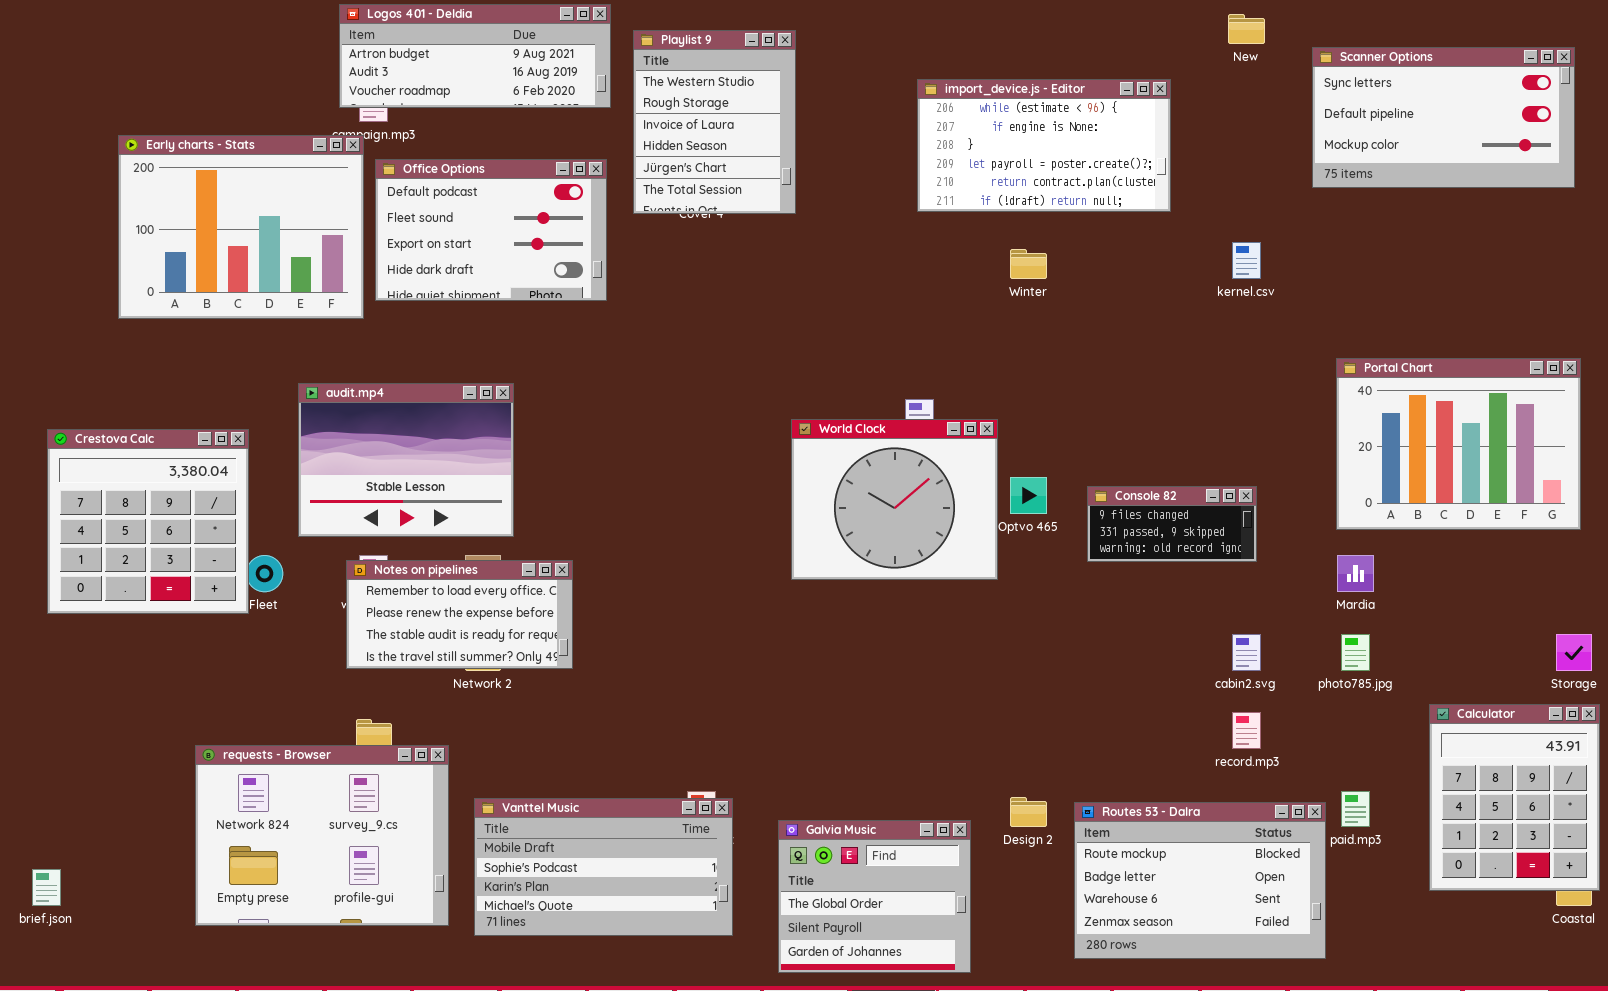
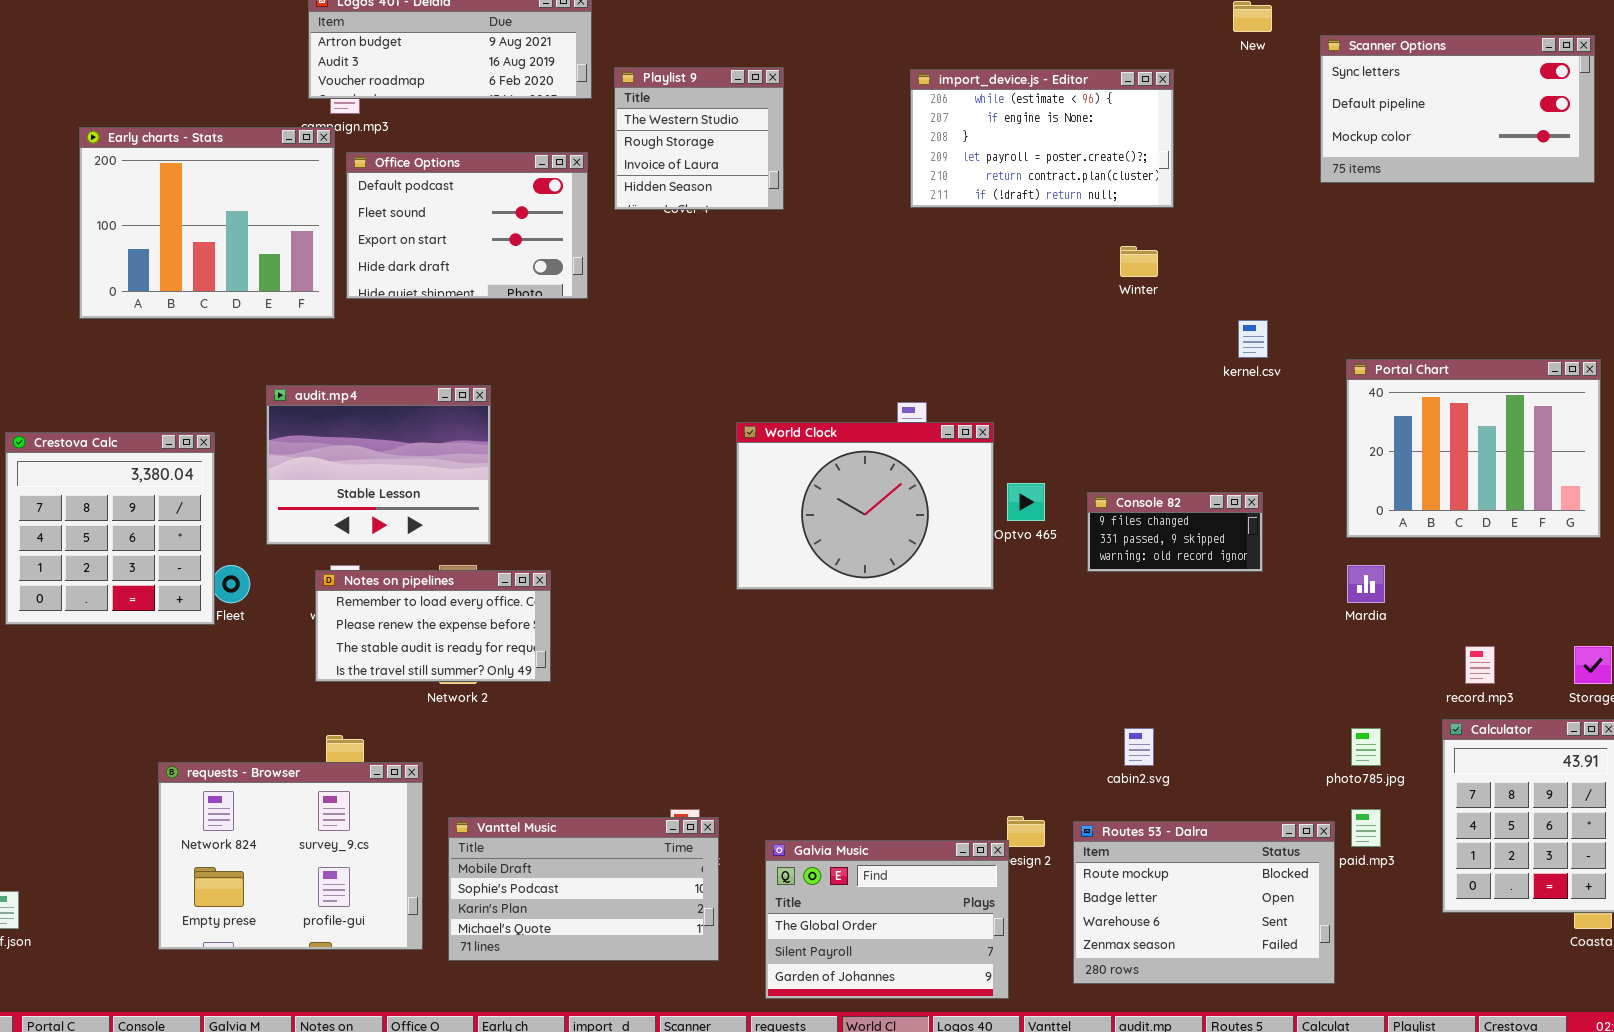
Playlist 9: [633,30,796,214] -> [614,67,784,210], resized
kernel.csv: [1232,242,1261,279] -> [1238,320,1268,358], moved
Winter: [1010,249,1047,279] -> [1120,246,1158,277], moved
World Clock: [791,419,998,580] -> [736,422,994,590], resized
cabin2.svg: [1232,634,1261,671] -> [1124,728,1154,766], moved
photo785.jpg: [1341,634,1370,671] -> [1351,728,1381,766], moved
record.mp3: [1232,712,1261,749] -> [1465,646,1495,684], moved
Galvia Music: [778,820,971,973] -> [765,840,1009,999], resized

